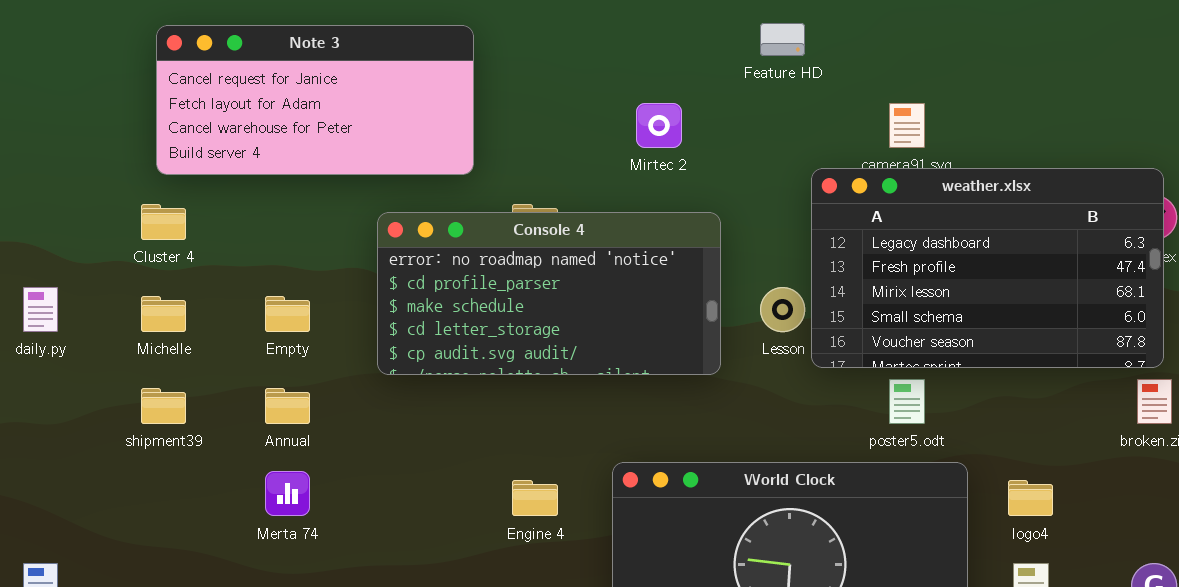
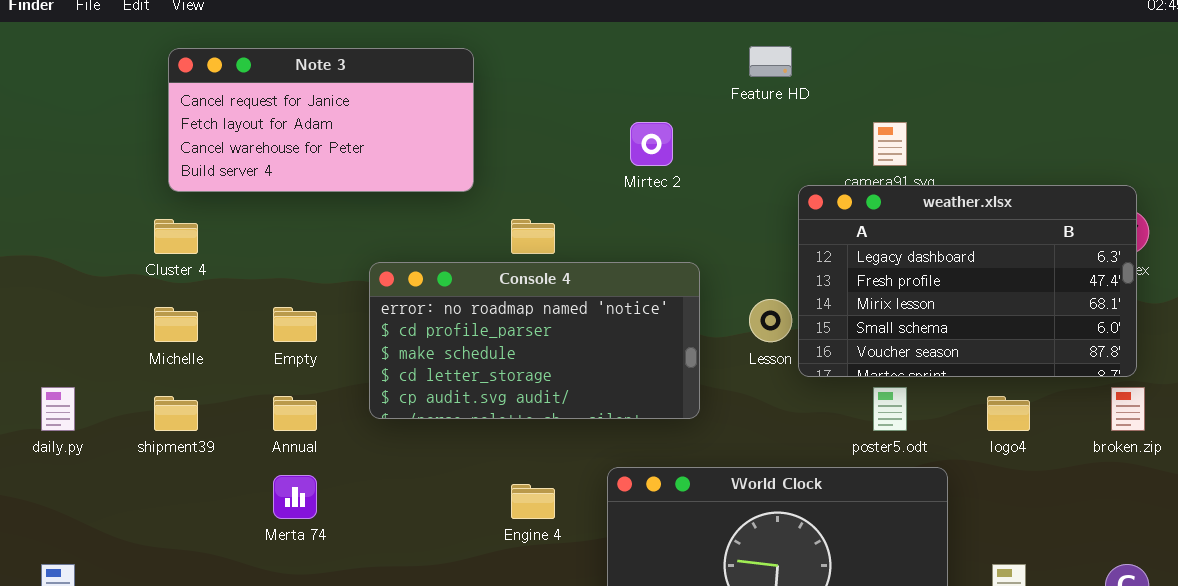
Console 4: [377,212,721,375] -> [369,262,700,419], moved
daily.py: [23,287,58,332] -> [41,387,75,431], moved
logo4: [1008,480,1053,516] -> [987,396,1030,431], moved

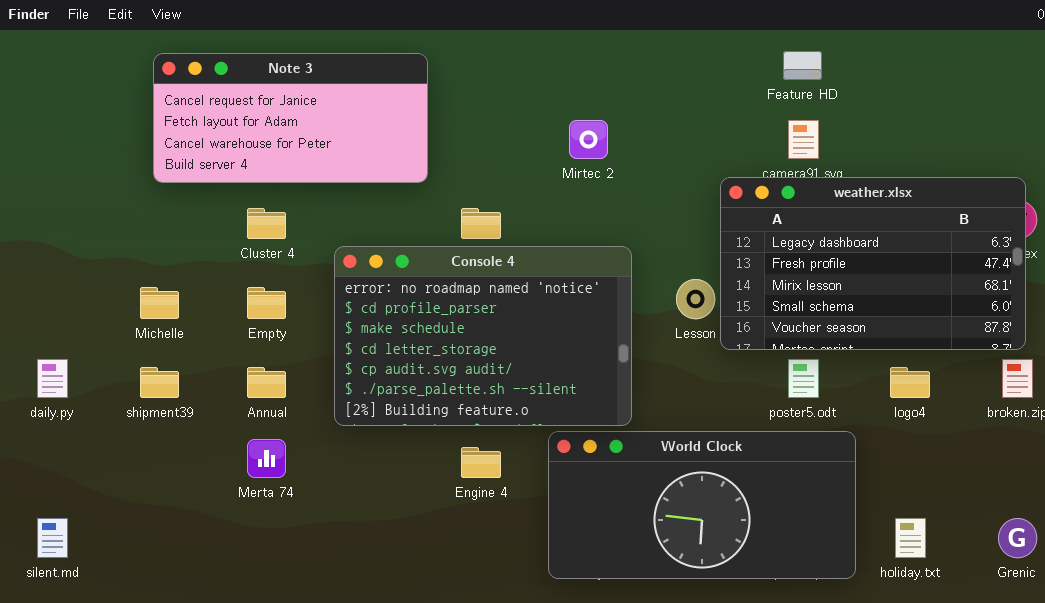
Feature HD: [749,46,792,77] -> [783,51,822,80], moved
Cluster 4: [154,219,198,254] -> [247,208,286,239], moved
Console 4: [369,262,700,419] -> [334,246,632,426], resized

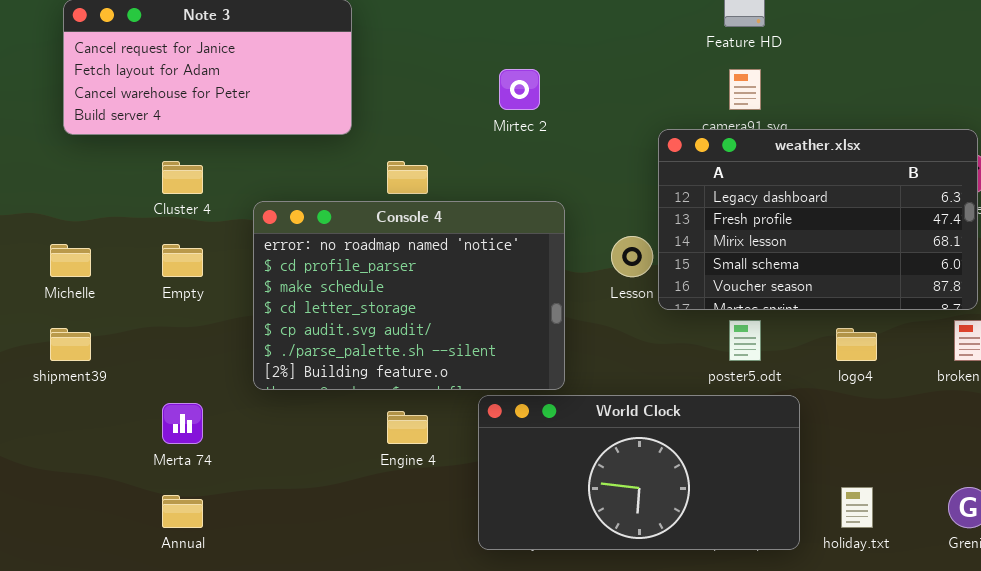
Annual: [247,367,286,398] -> [162,495,203,528], moved

